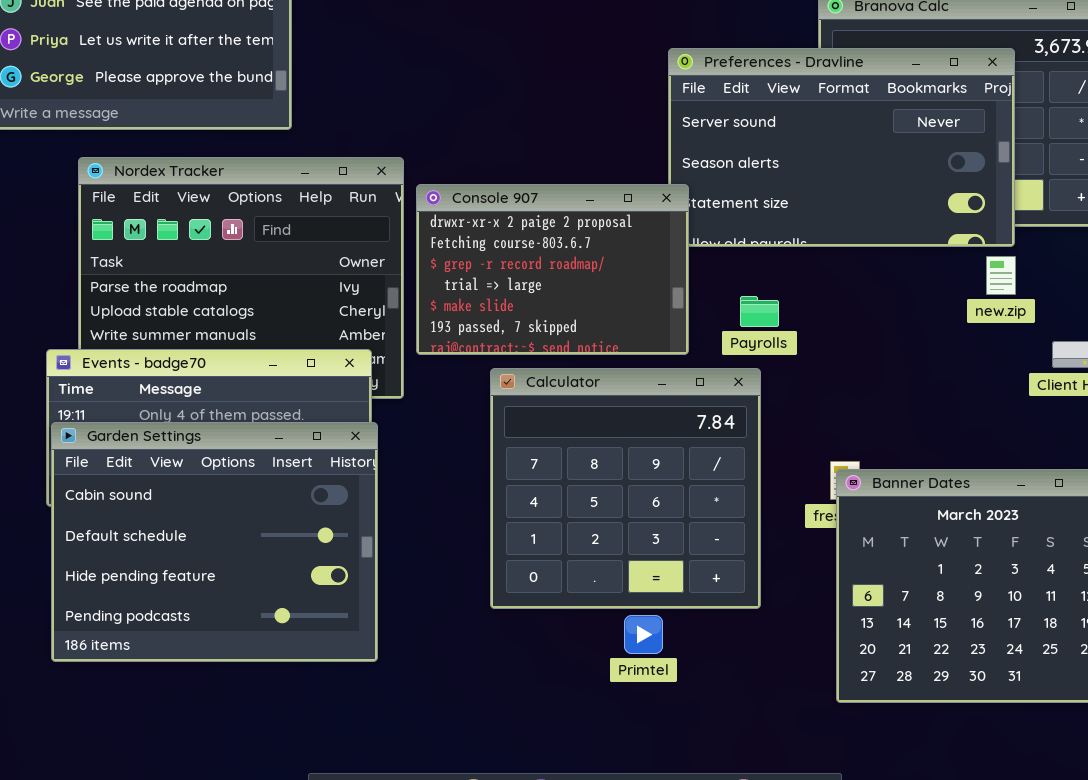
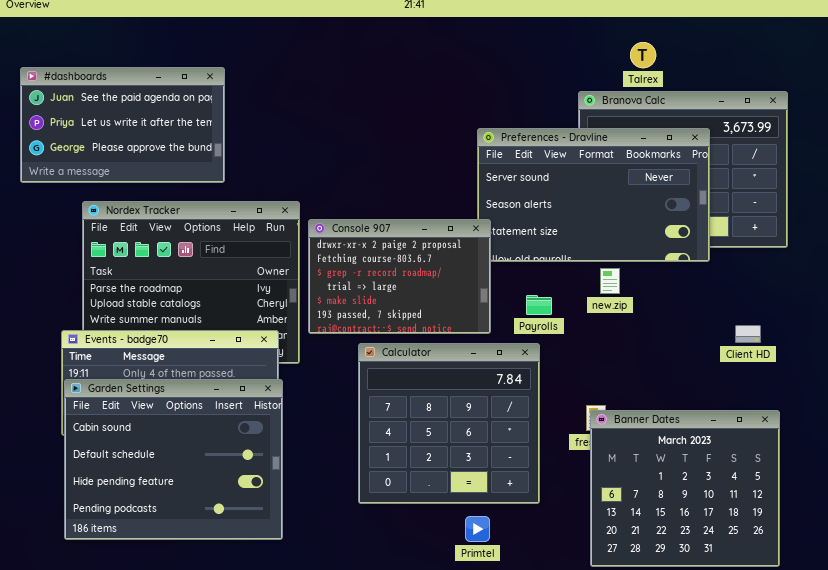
new.zip: [986,256,1016,295] -> [600,268,620,294], moved
Primtel: [624,615,663,654] -> [465,516,490,542], moved

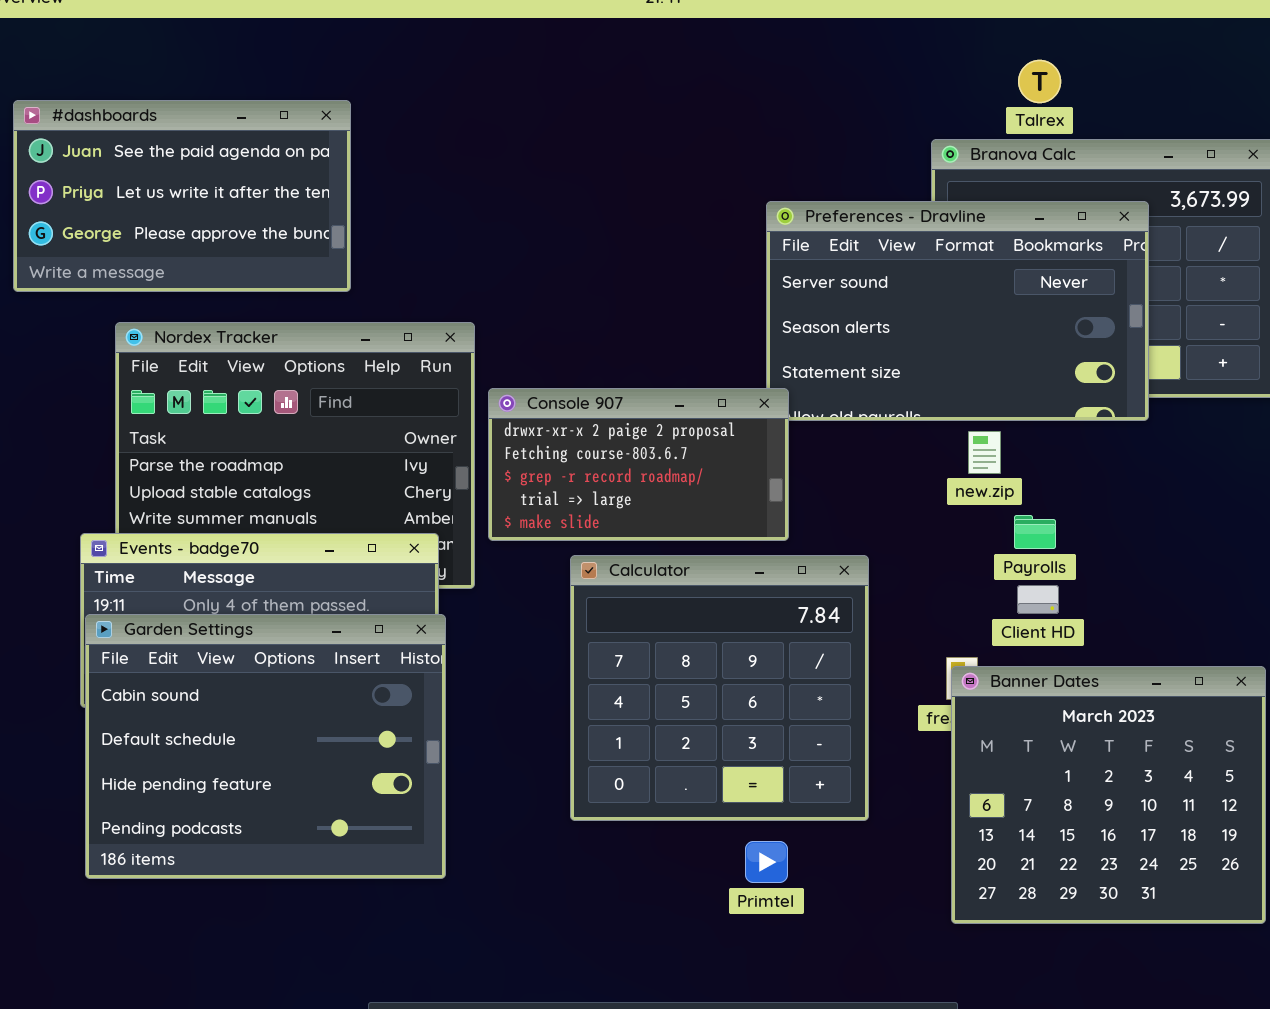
Console 907: [308,219,491,334] -> [488,388,789,541], resized
Payrolls: [526,295,552,315] -> [1014,515,1056,549], moved
Client HD: [735,325,761,343] -> [1017,585,1059,614], moved

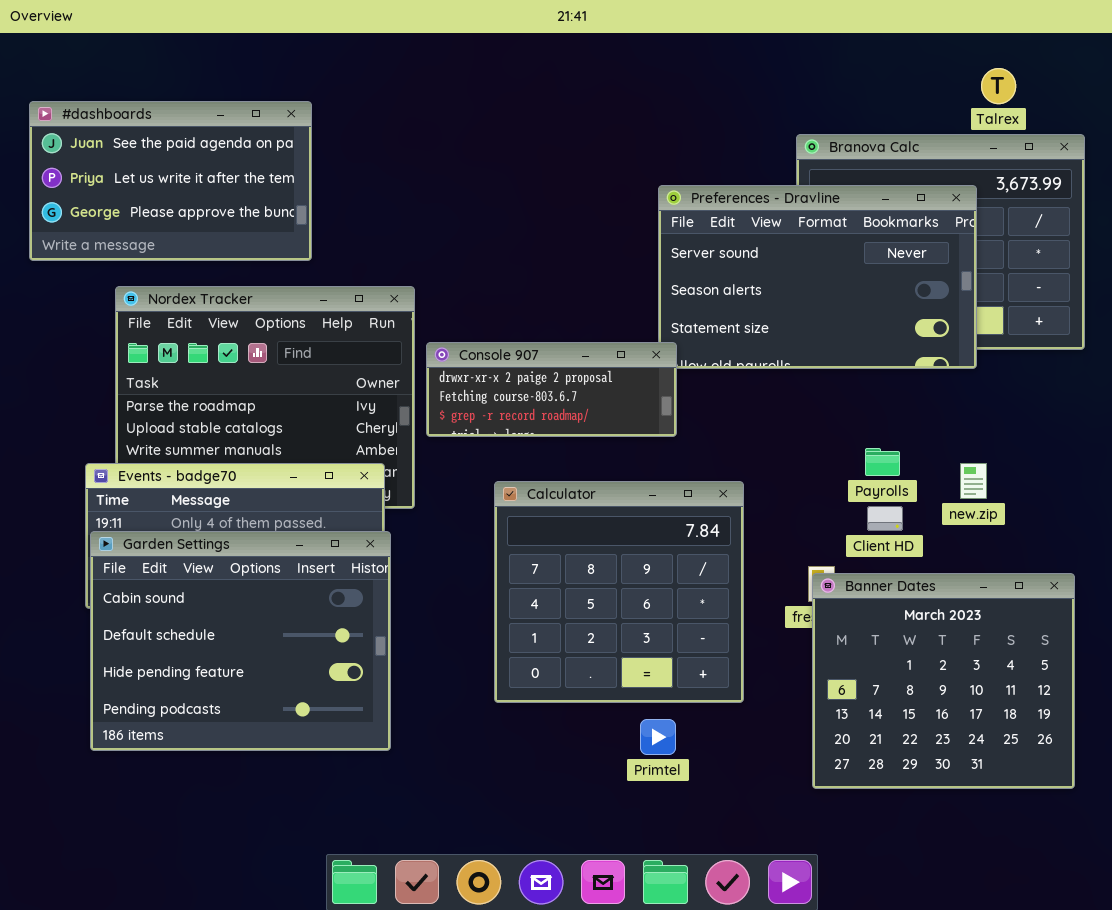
Talrex: [1018,60,1061,103] -> [981,68,1016,104], moved
Console 907: [488,388,789,541] -> [426,342,677,437], resized
new.zip: [968,431,1001,474] -> [960,463,987,499], moved

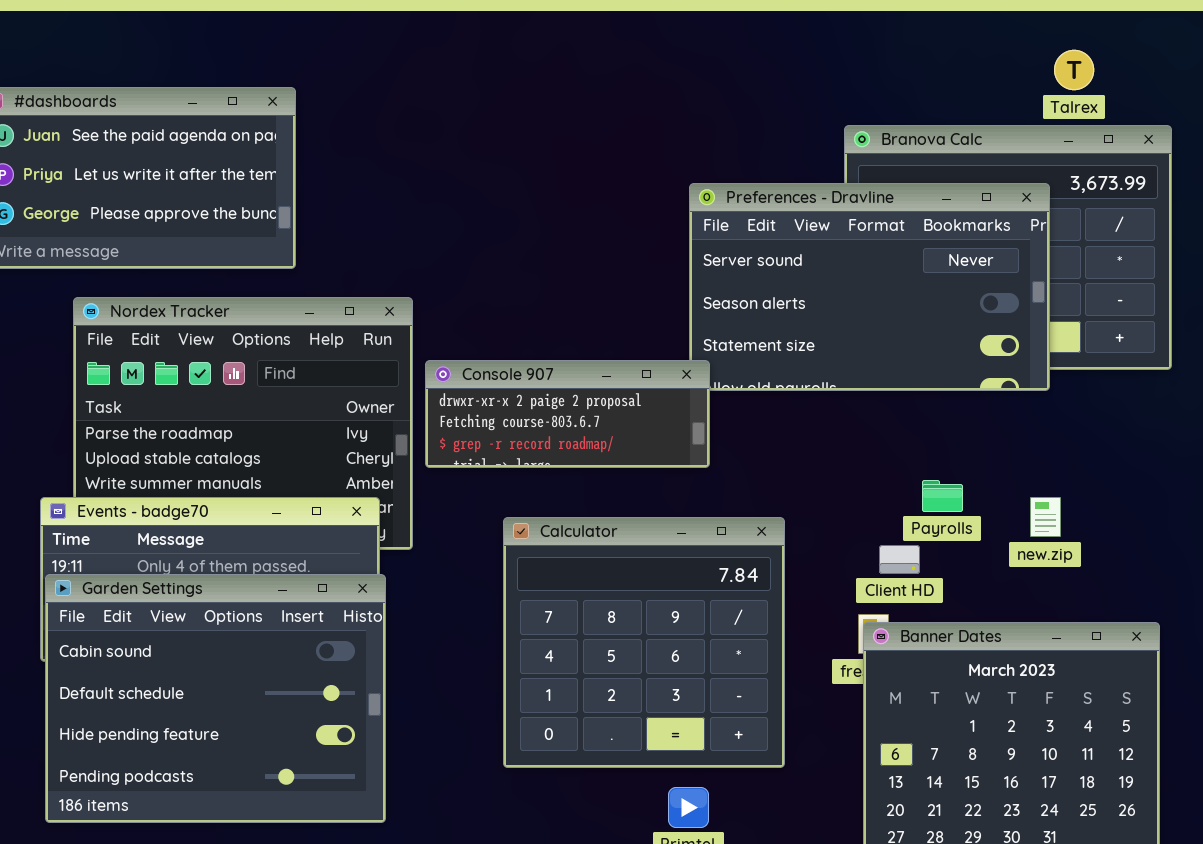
Client HD: [867,506,903,531] -> [879,545,920,574], moved

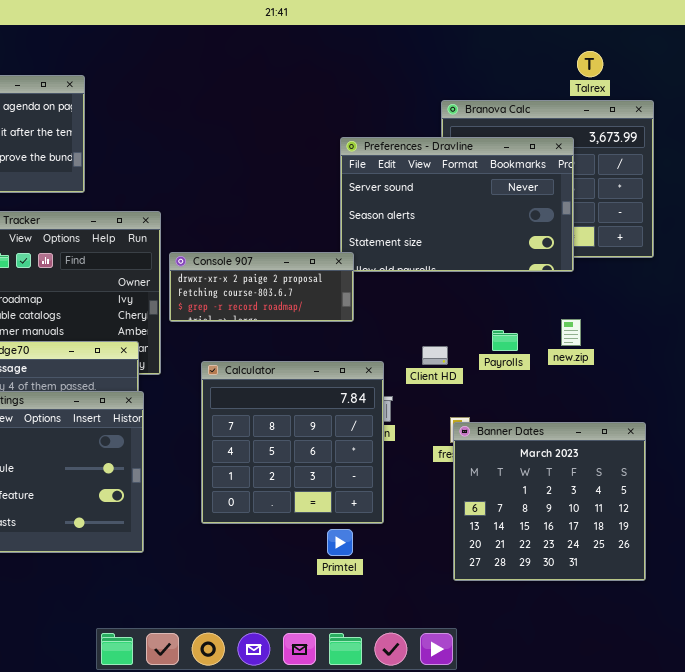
new.zip: [1030,497,1061,537] -> [561,319,581,346], moved
Calculator: [503,517,785,768] -> [201,361,384,524], moved
Client HD: [879,545,920,574] -> [422,346,448,365], moved

